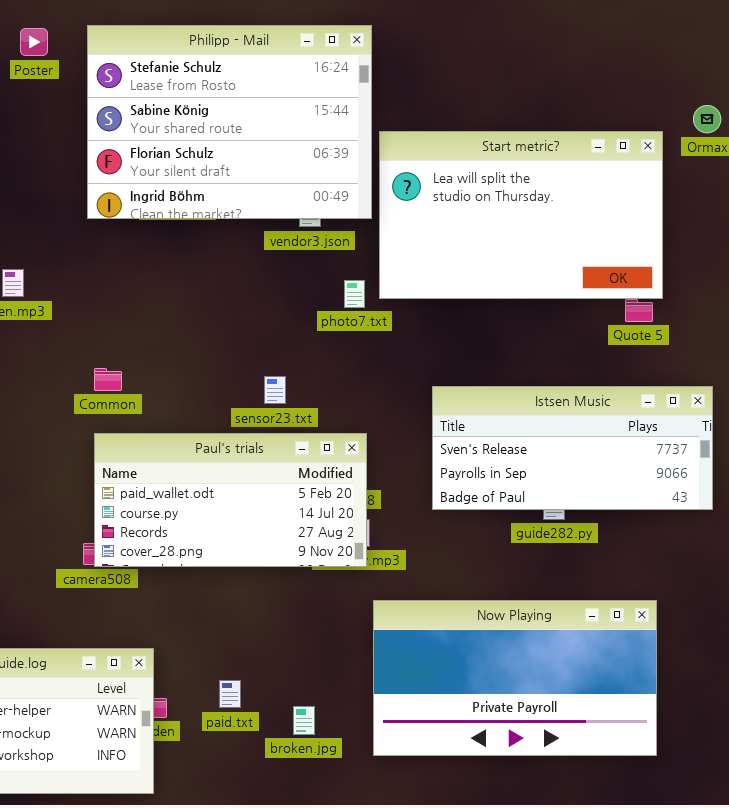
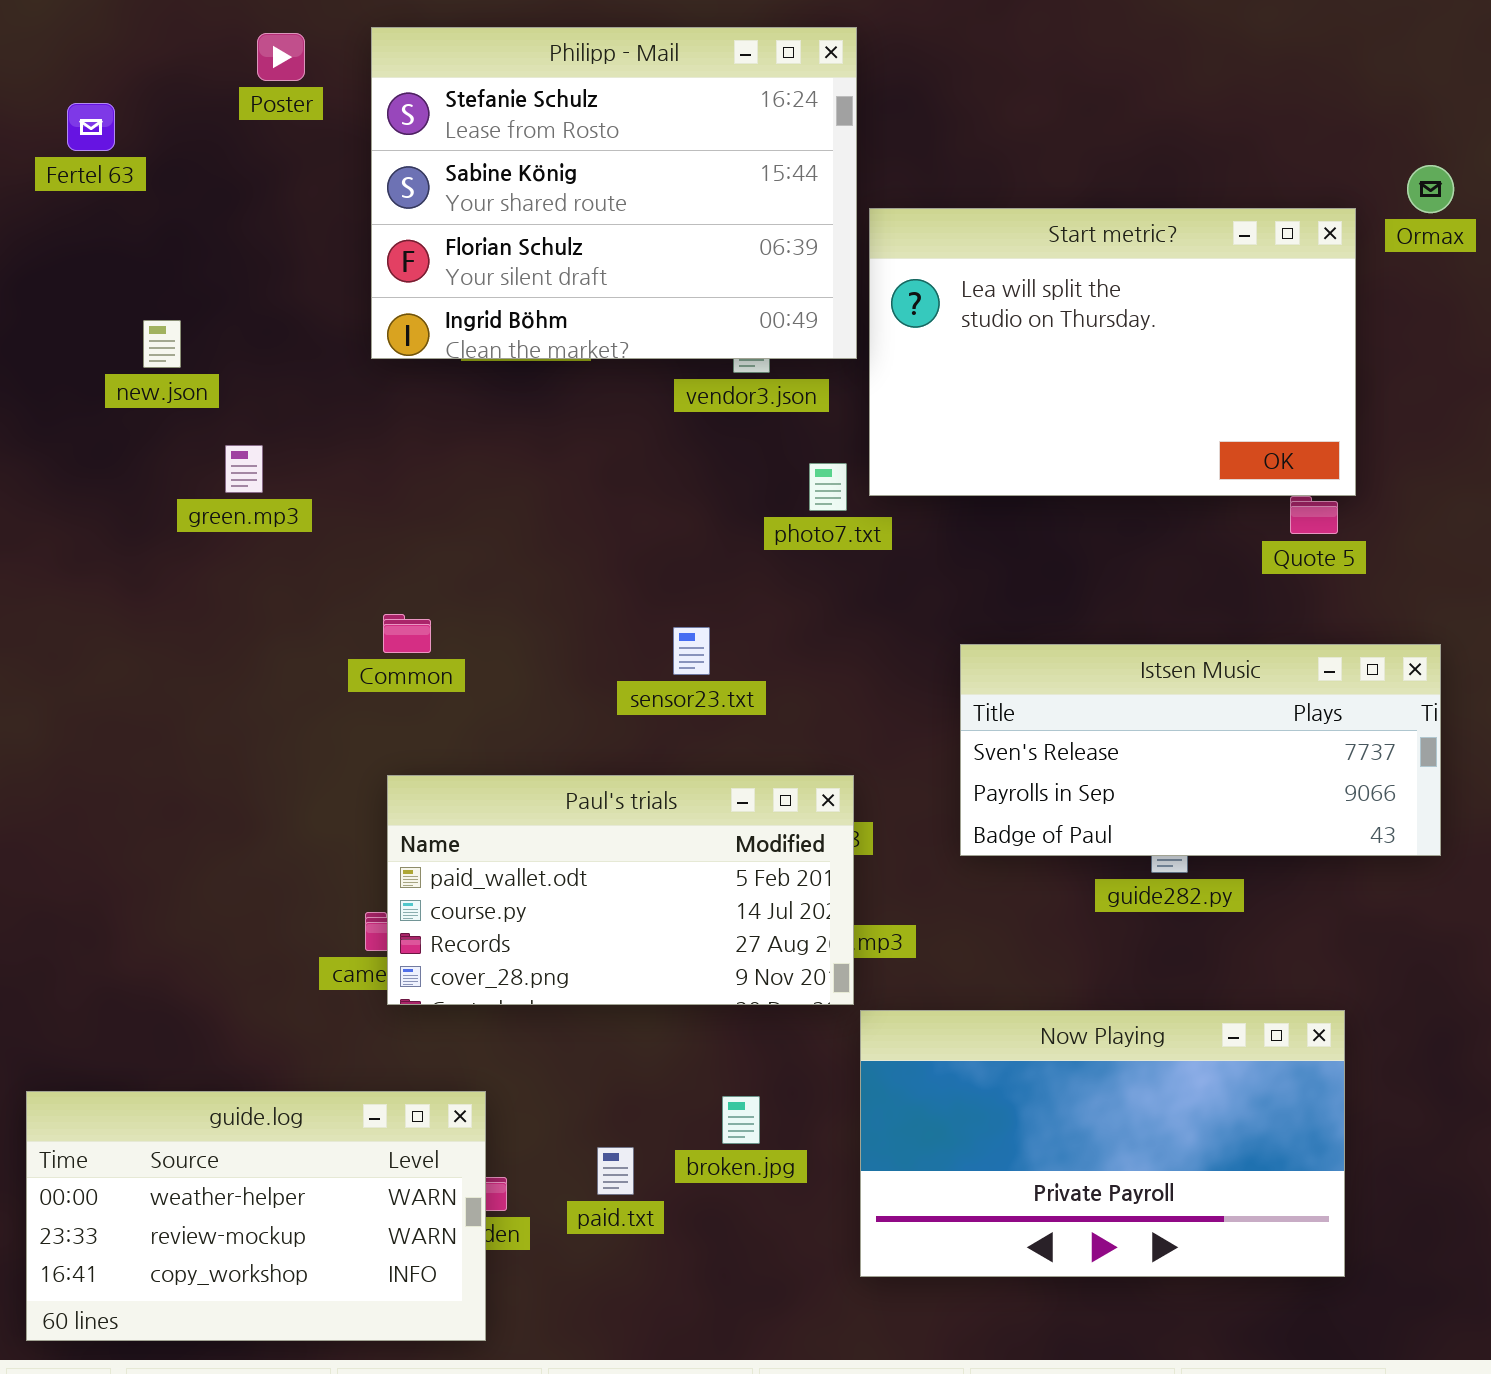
Paul's trials: [94,433,367,567] -> [387,775,854,1005], moved
broken.jpg: [293,706,315,735] -> [722,1096,760,1144], moved

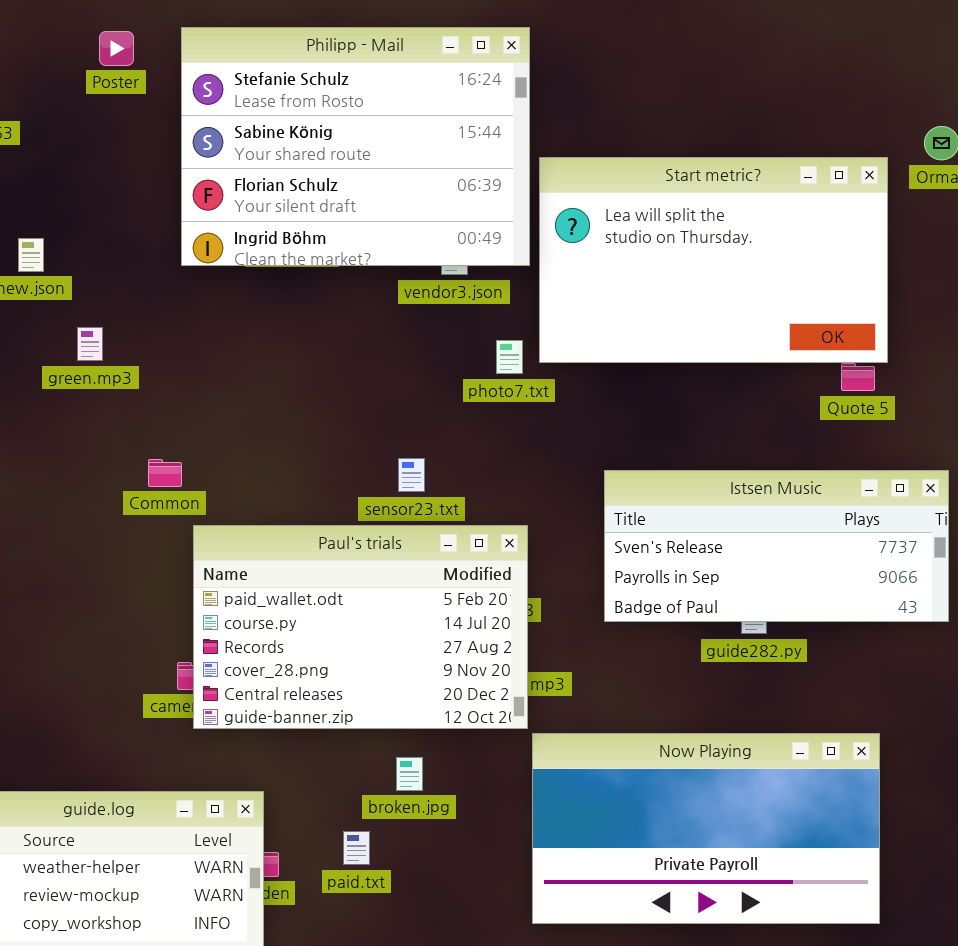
Common: [383,614,431,653] -> [148,459,182,487], moved
Paul's trials: [387,775,854,1005] -> [193,525,528,729], resized
broken.jpg: [722,1096,760,1144] -> [396,757,423,791], moved

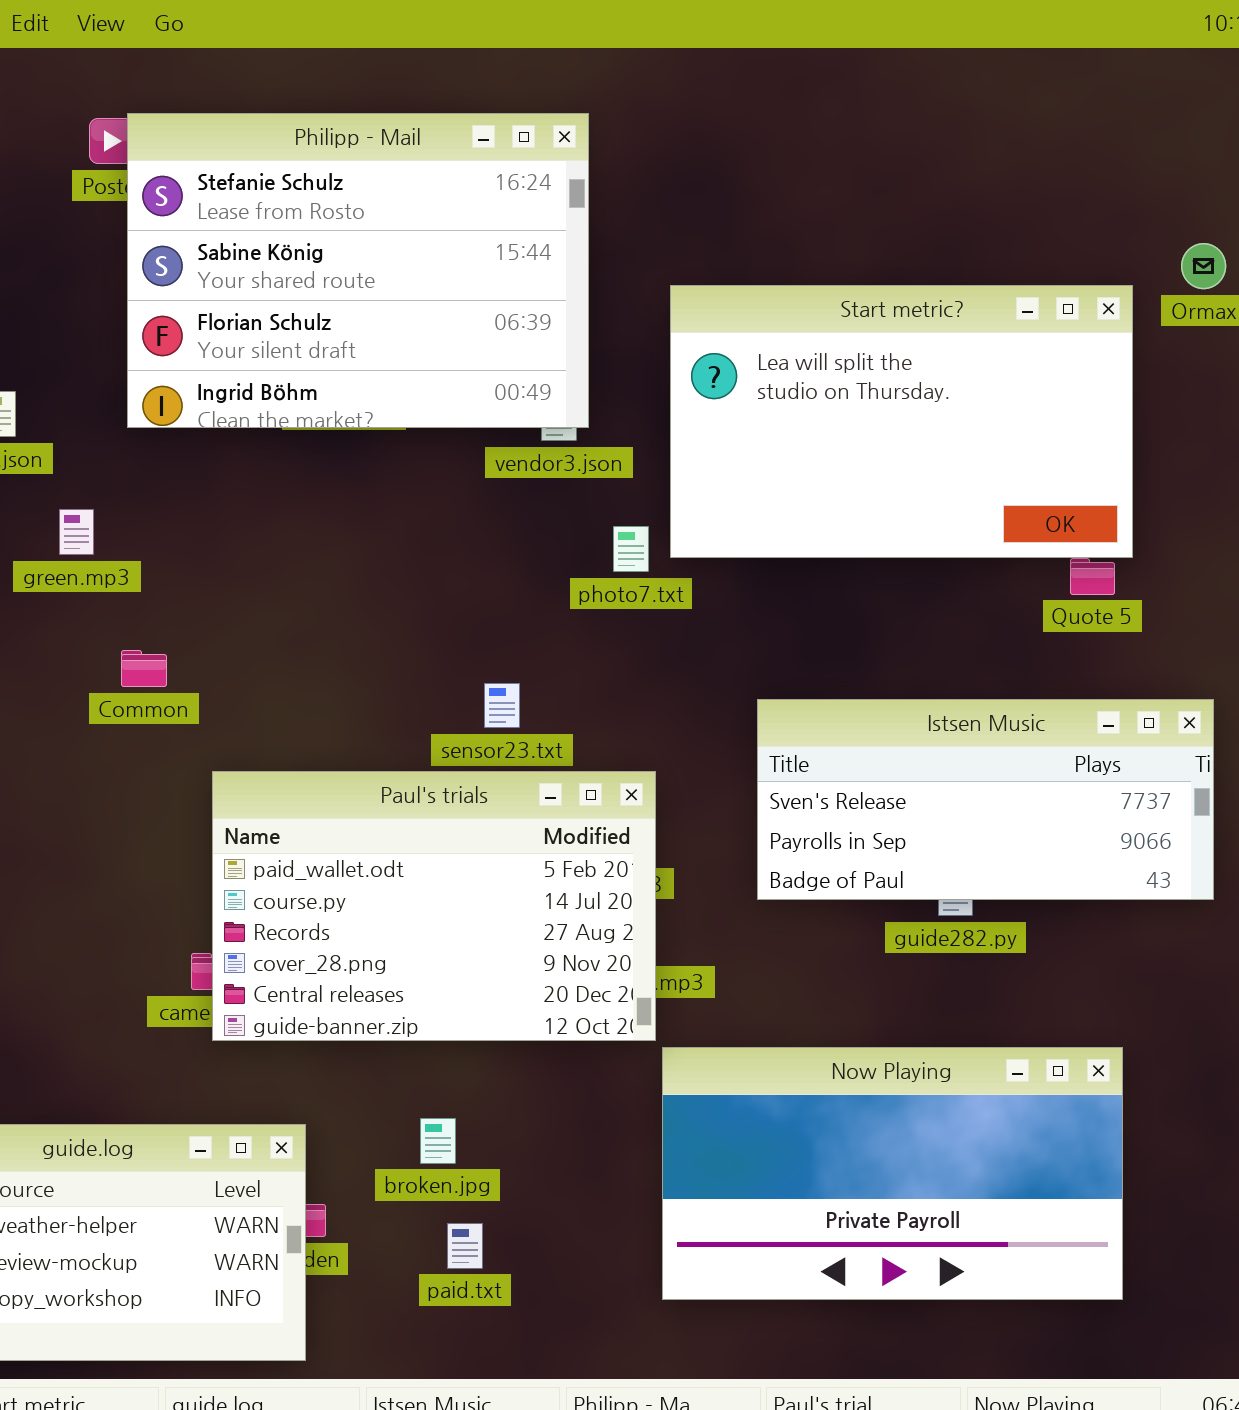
Philipp - Mail: [181,27,530,266] -> [127,113,589,428], moved
Common: [148,459,182,487] -> [121,650,167,687], moved
broken.jpg: [396,757,423,791] -> [420,1118,456,1164], moved
paid.txt: [343,831,370,865] -> [447,1223,483,1269], moved

